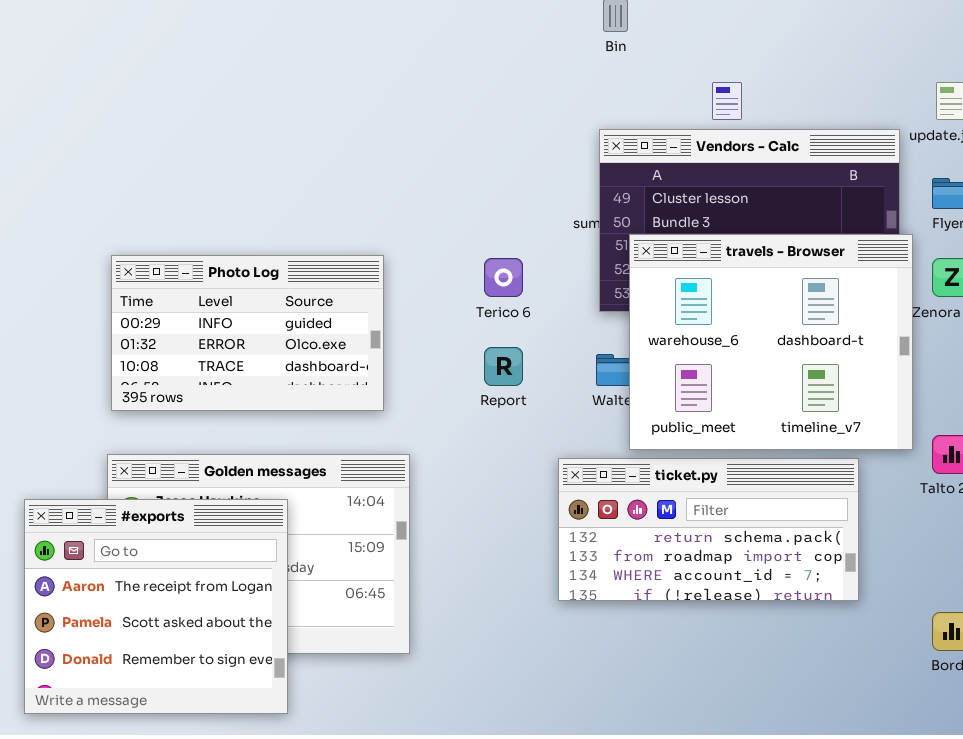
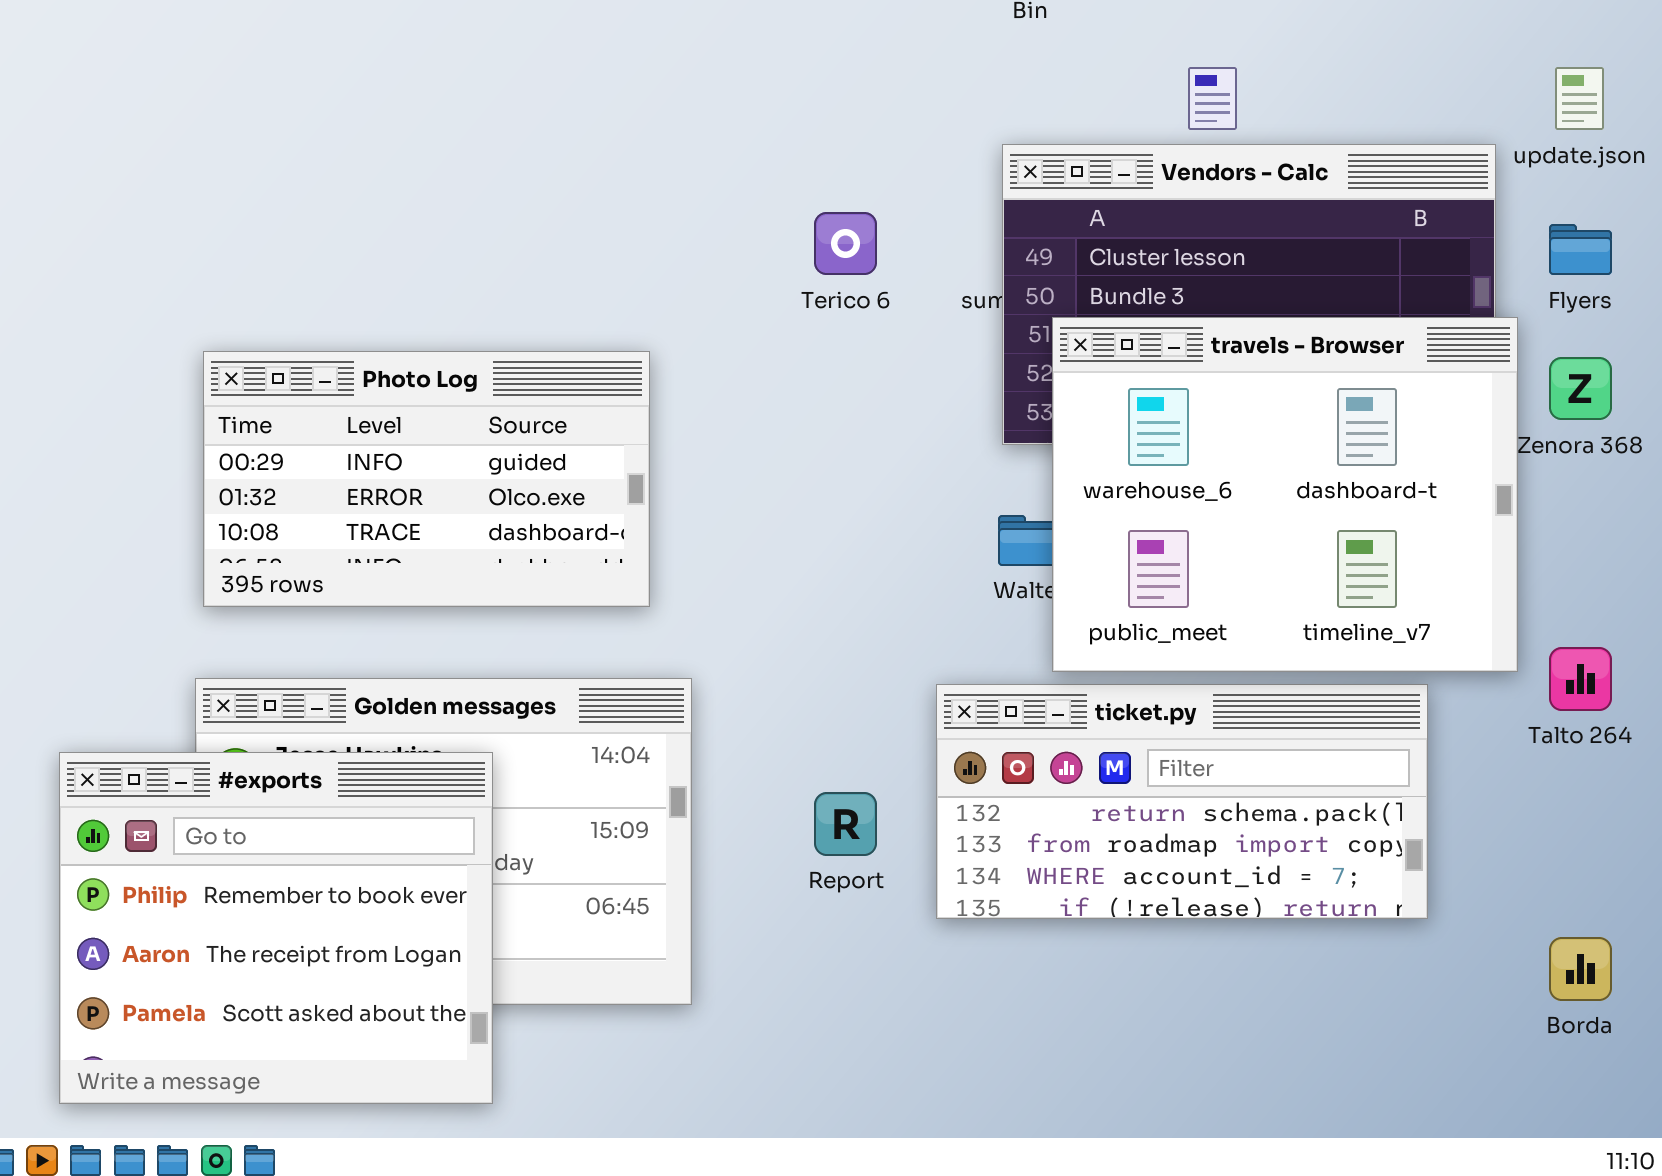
Terico 6: [484,258,523,297] -> [814,212,877,275], moved
Report: [484,347,523,386] -> [814,792,877,856], moved
#exports: [24,499,288,714] -> [59,752,493,1104], scrolled up 1 row

